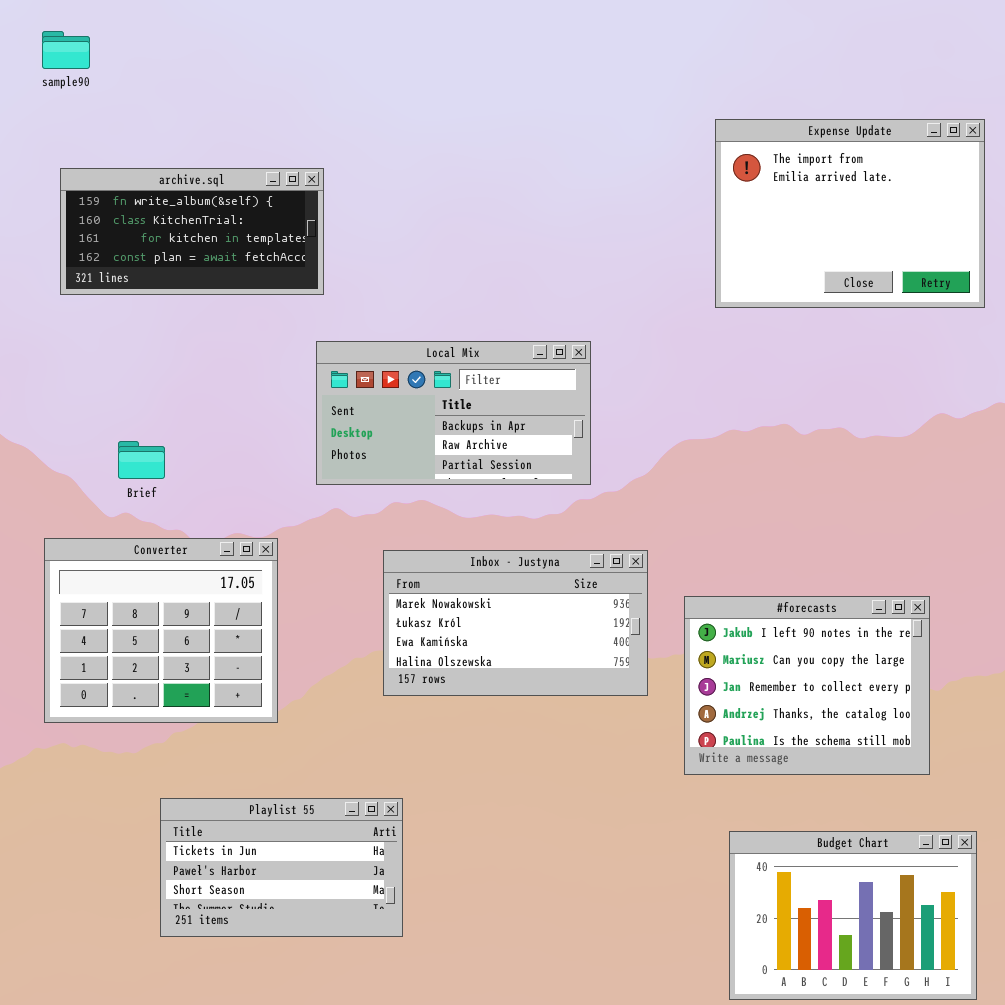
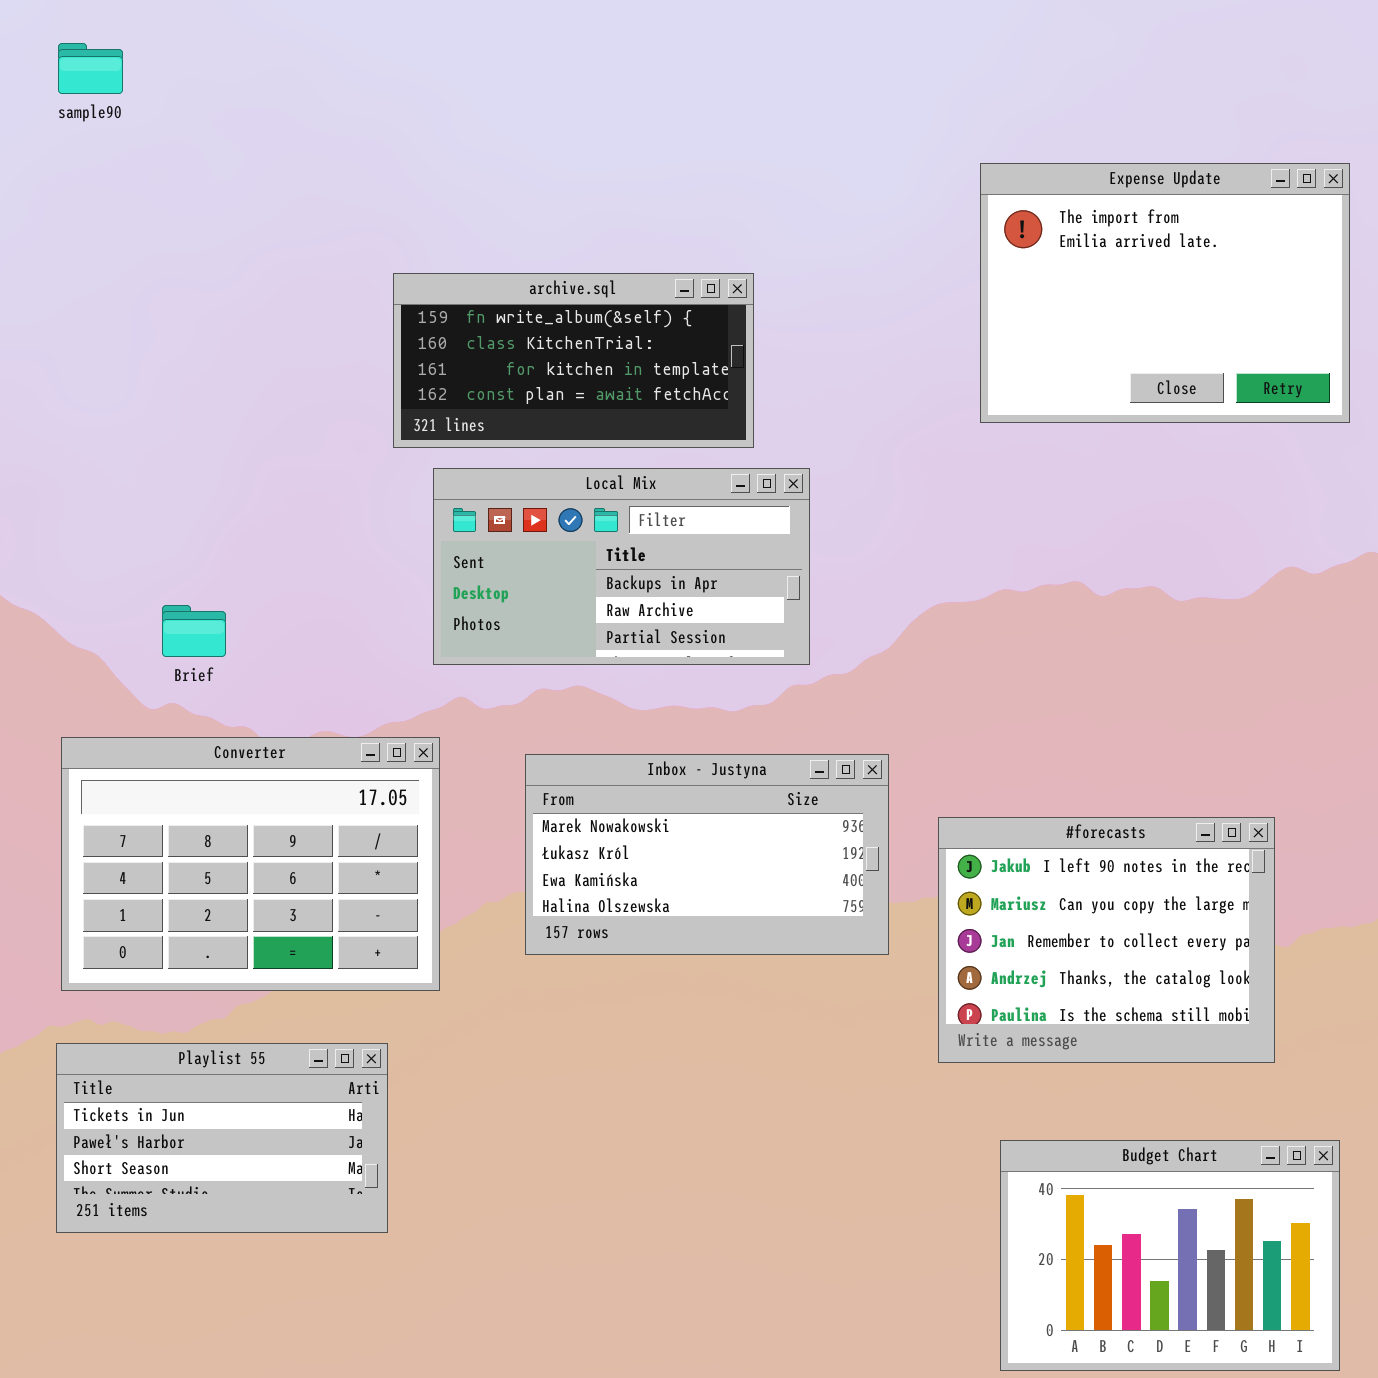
archive.sql: [60,168,324,295] -> [393,273,754,448], moved
Converter: [44,538,278,723] -> [61,737,440,991], resized
Playlist 55: [160,798,403,937] -> [56,1043,388,1233], moved

